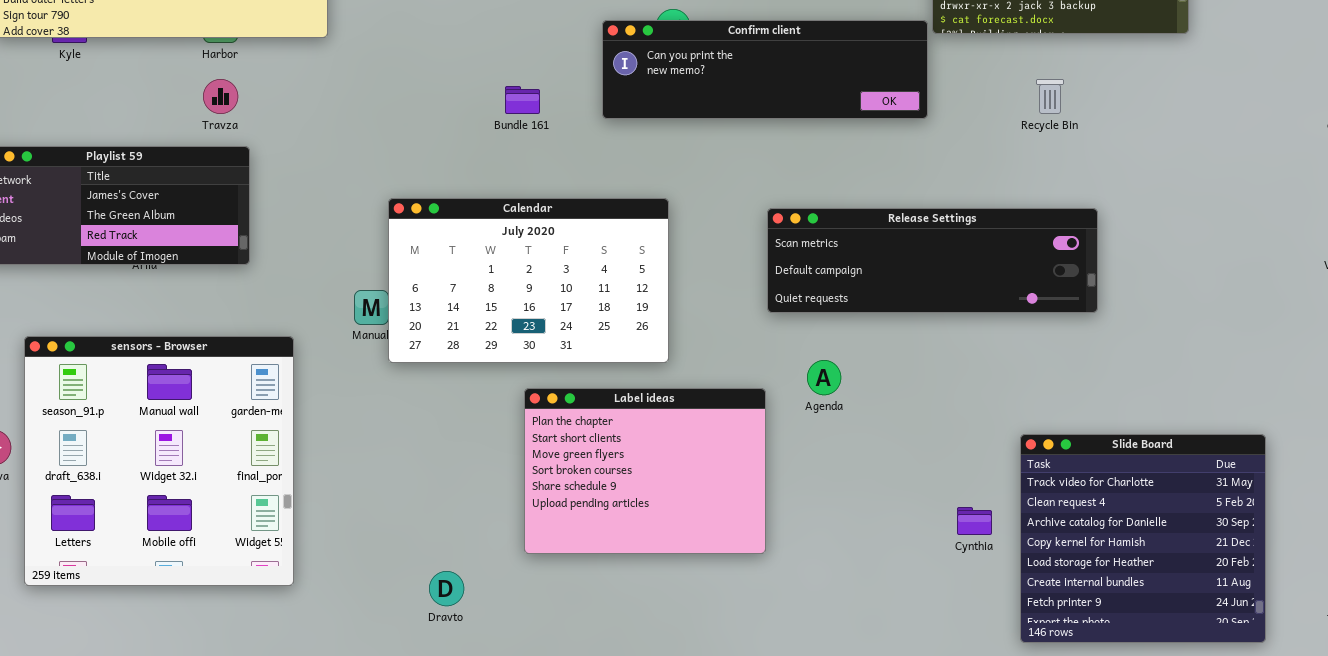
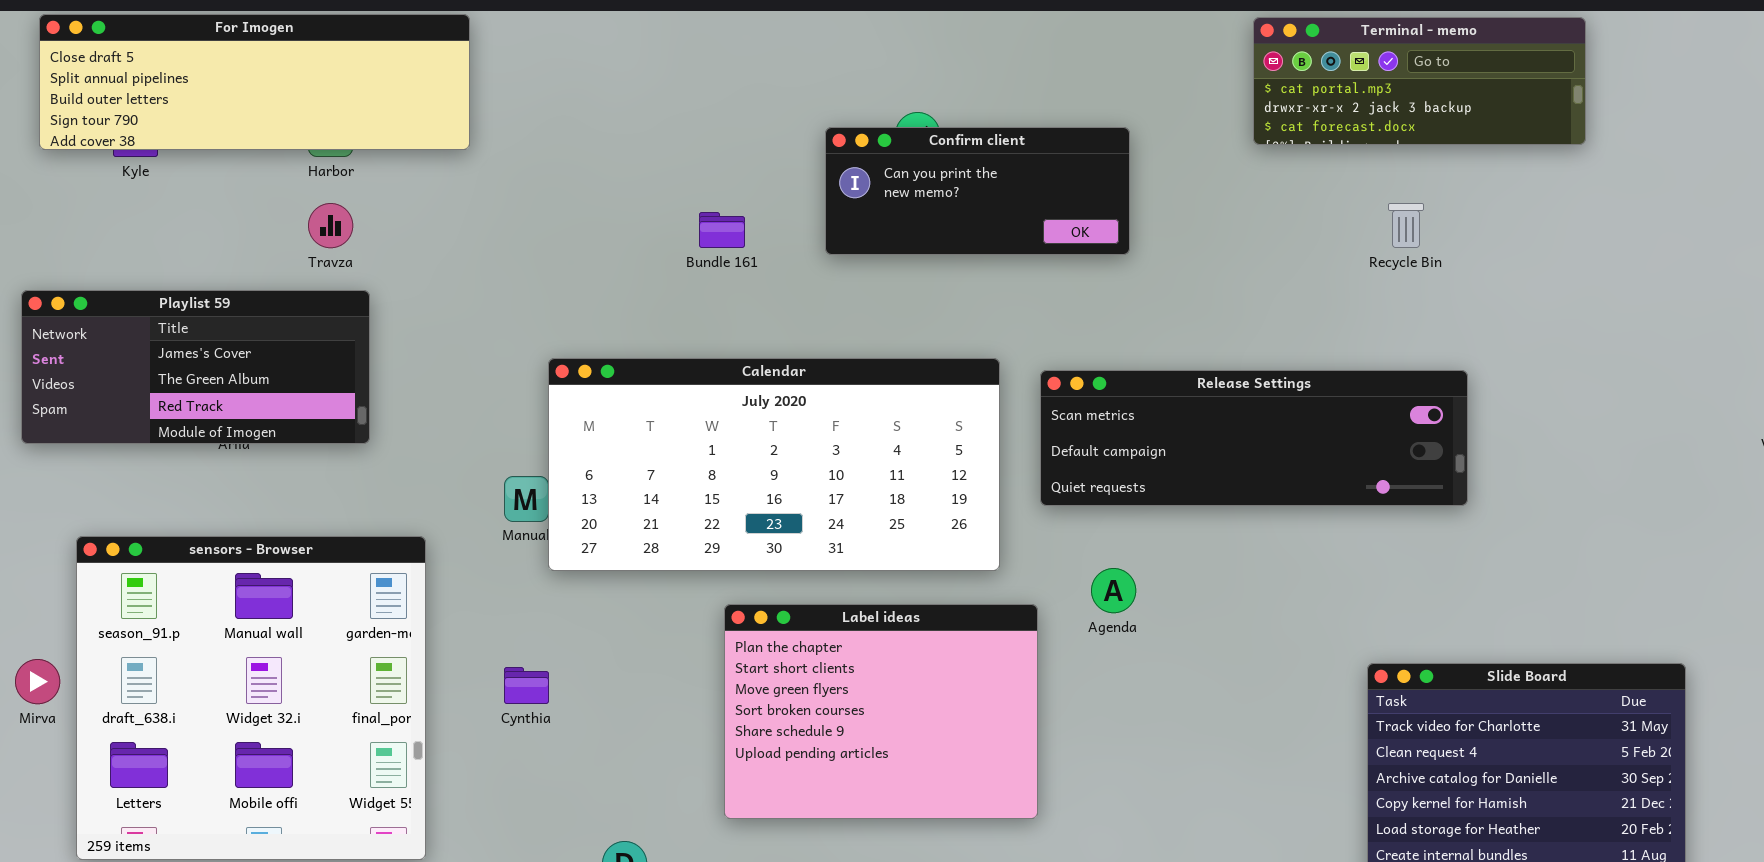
Confirm client: [602,20,928,119] -> [825,127,1130,255], resized
Calendar: [388,198,669,363] -> [548,358,1000,571], resized
Cynthia: [957,507,992,535] -> [504,667,549,704], moved

